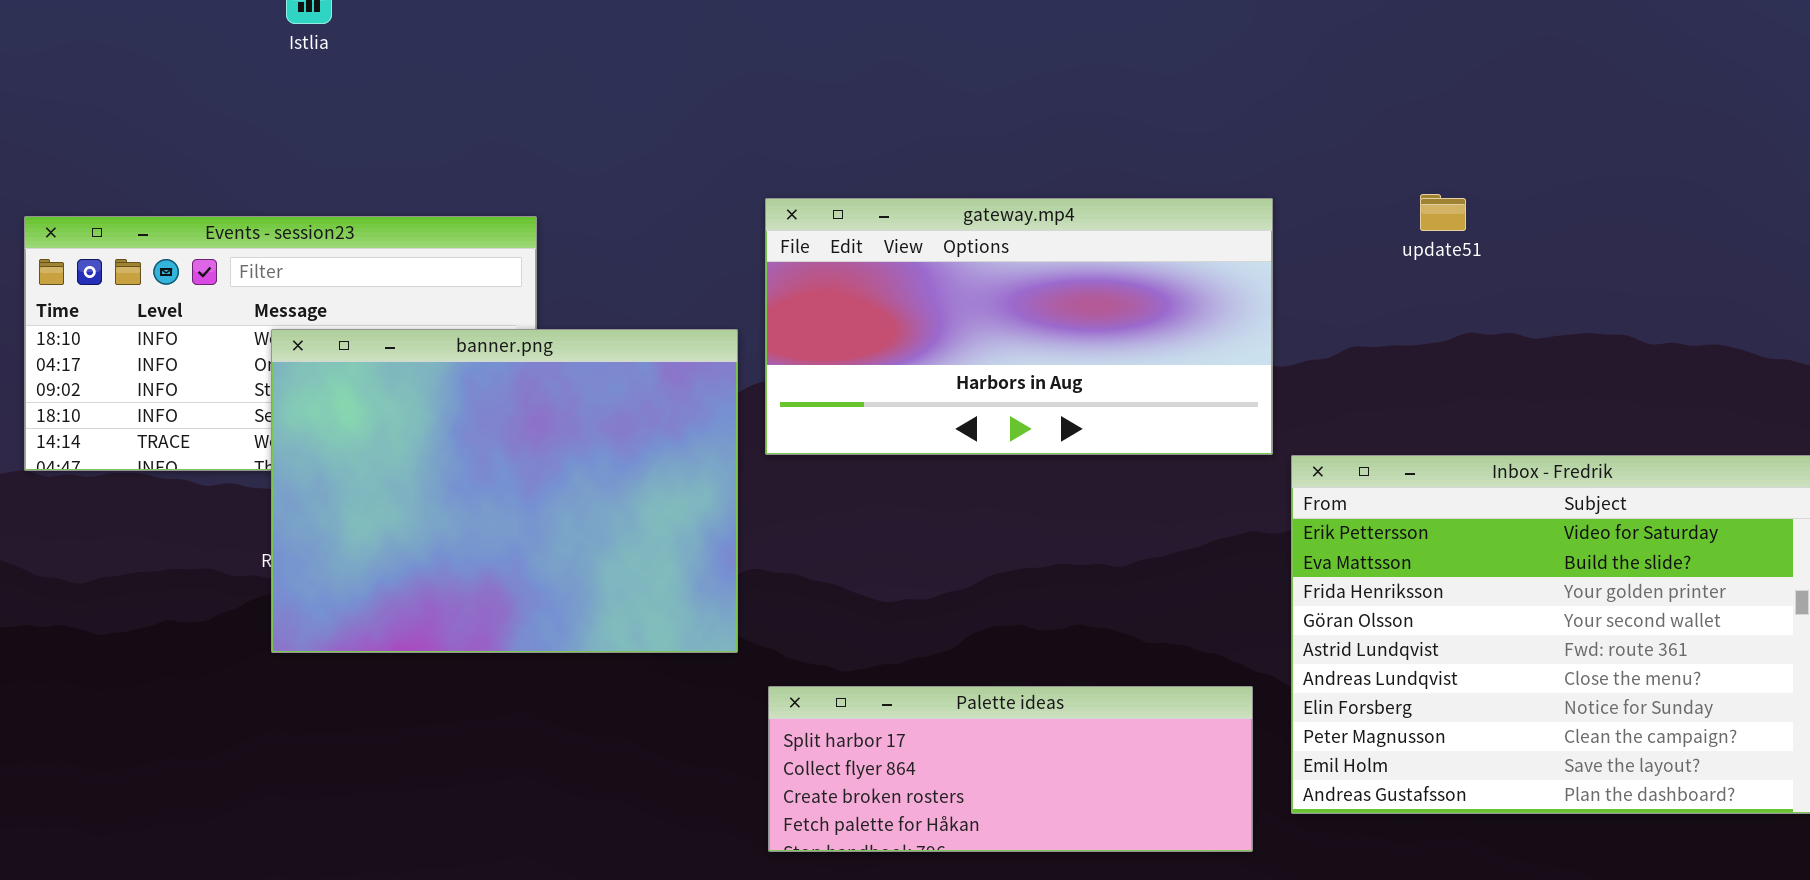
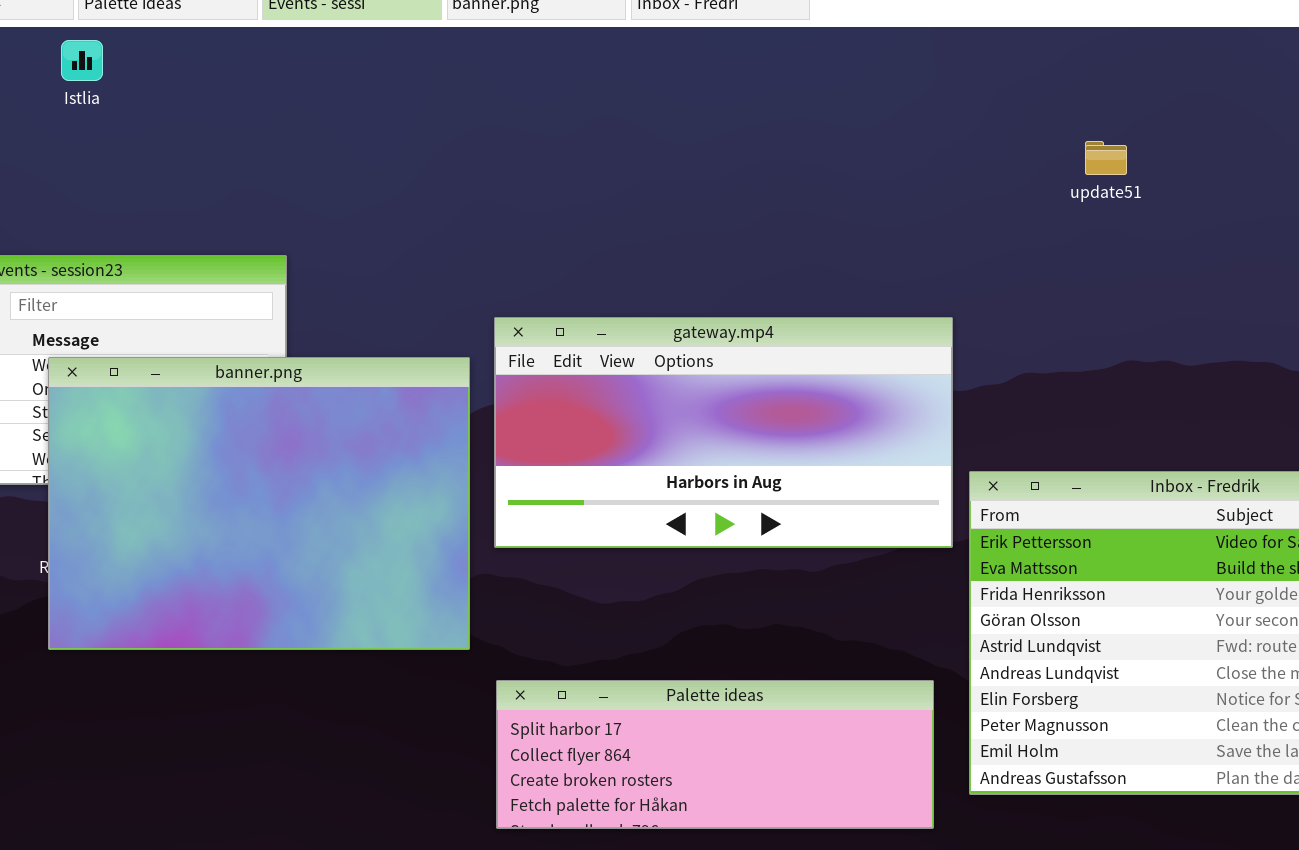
update51: [1420,194,1466,231] -> [1085,141,1127,175], moved
gateway.mp4: [765,198,1273,455] -> [494,317,953,548], moved

